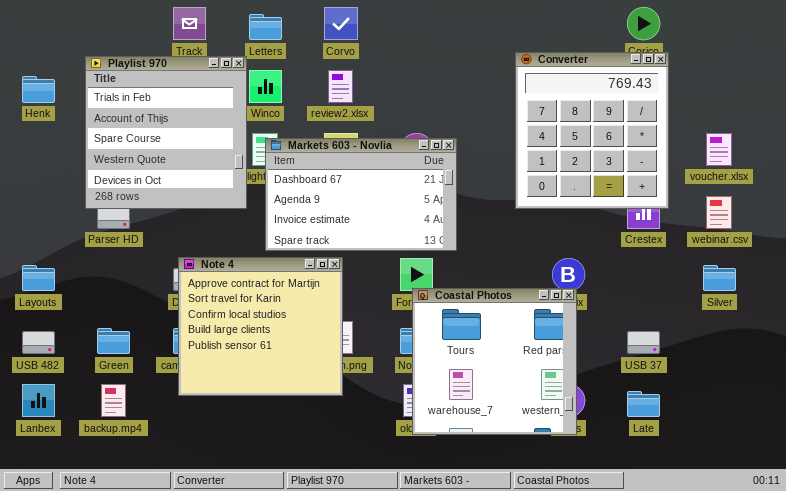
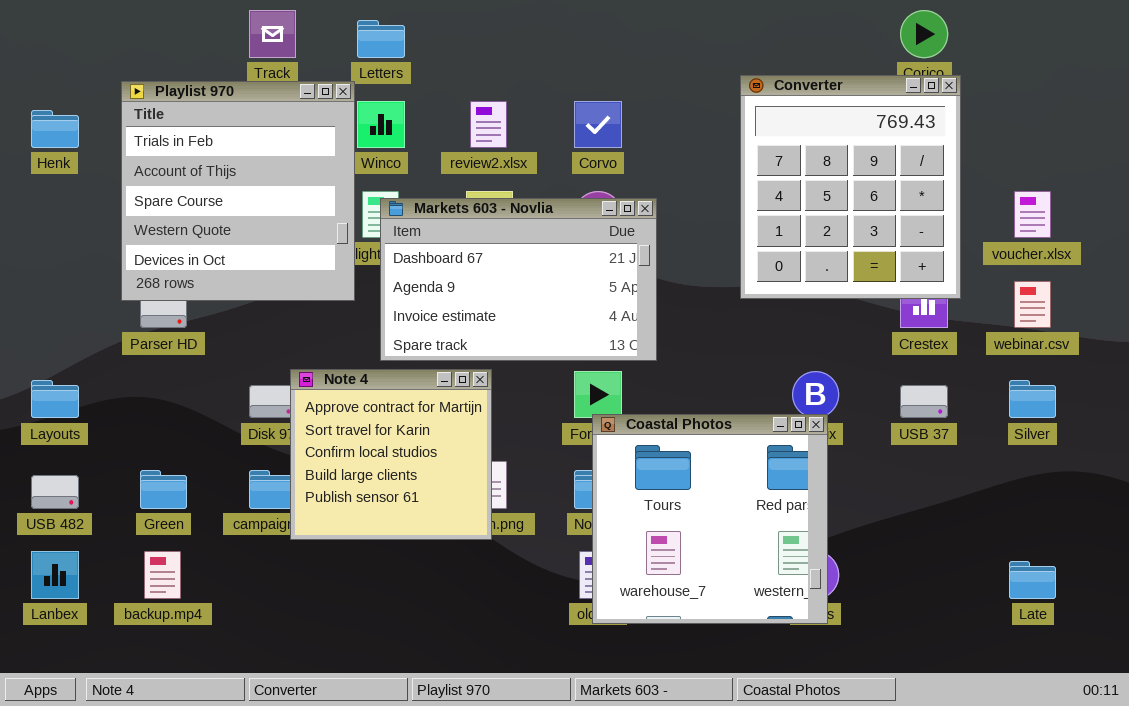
Corvo: [324,7,358,40] -> [574,101,622,148], moved
Note 4: [178,257,343,396] -> [290,369,492,540], resized
USB 37: [627,331,660,354] -> [900,385,948,418], moved
Late: [627,391,660,417] -> [1009,561,1056,599], moved

